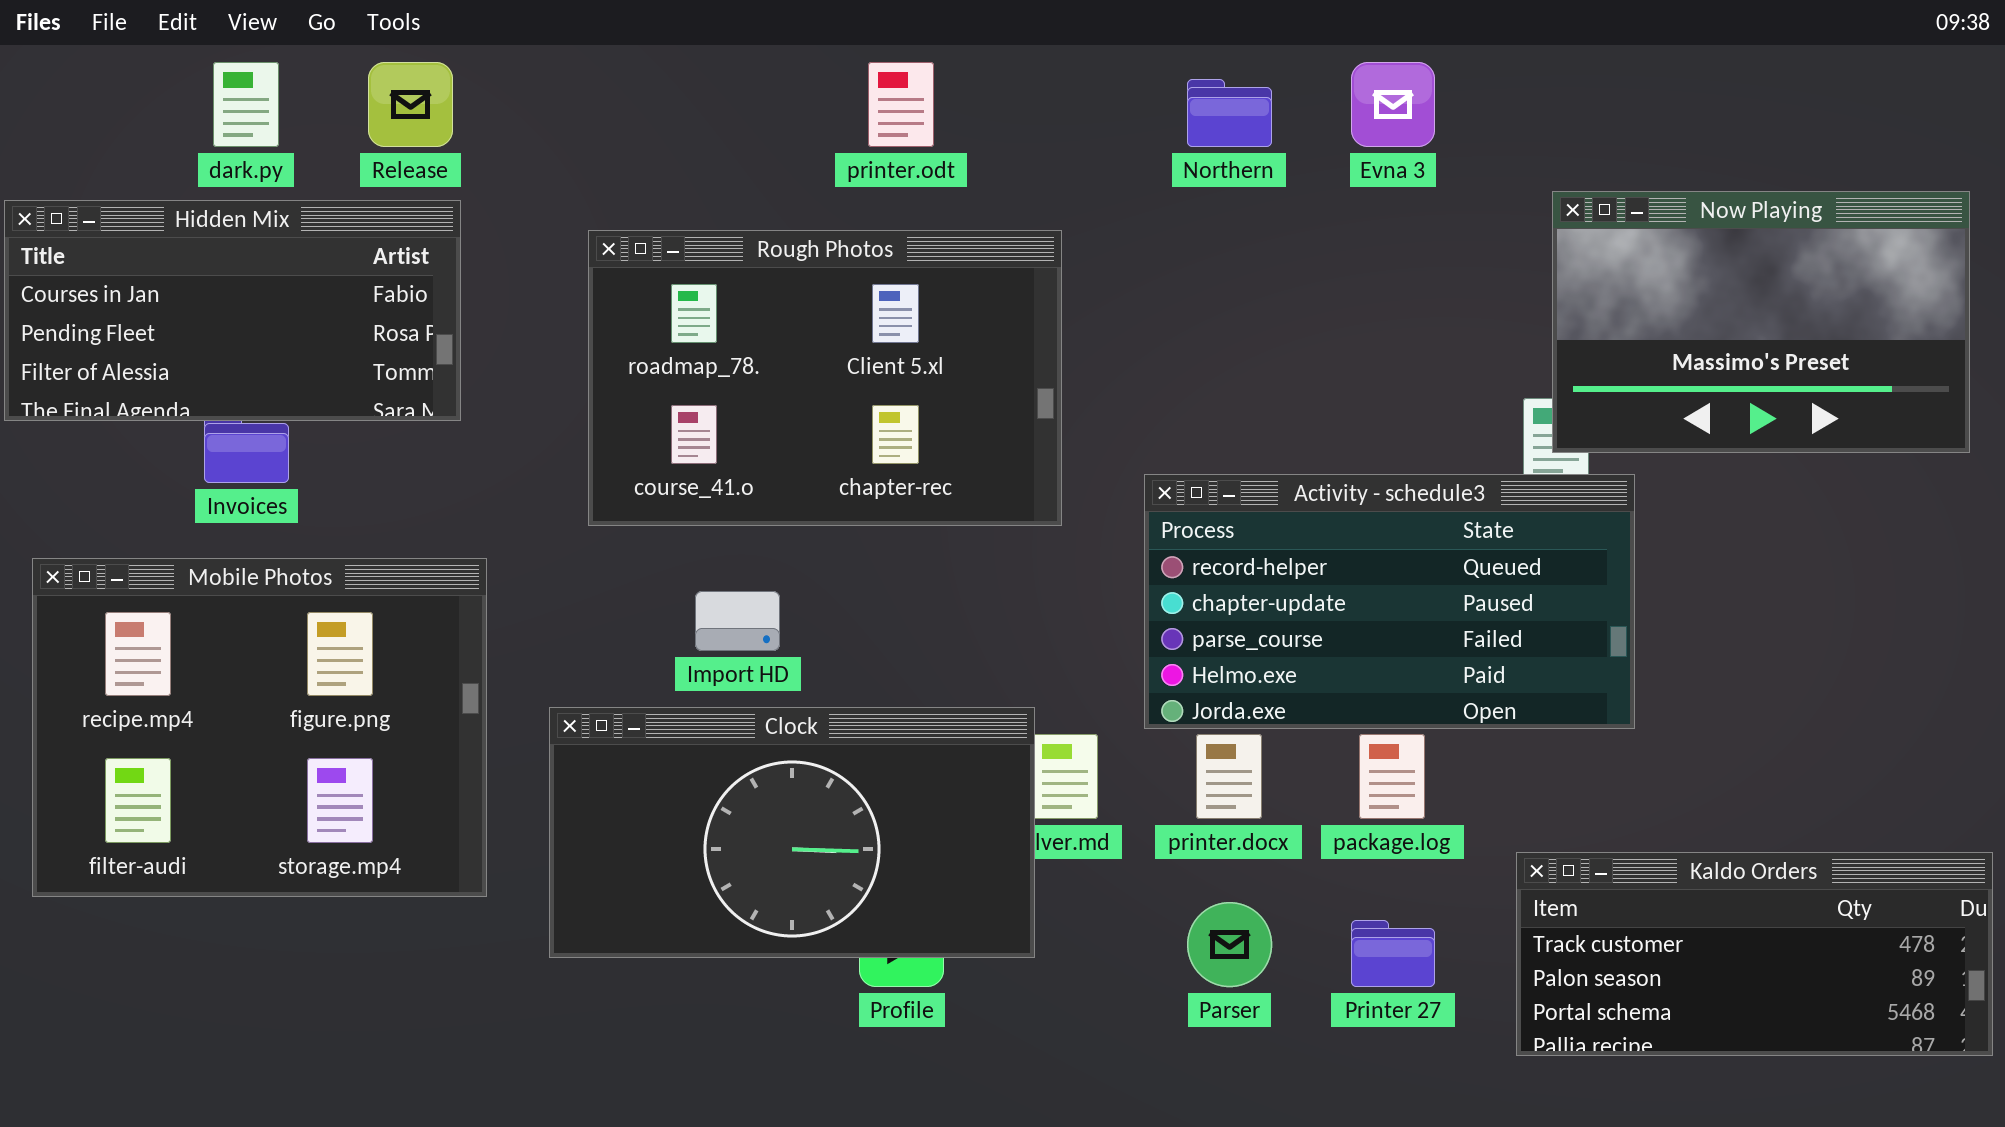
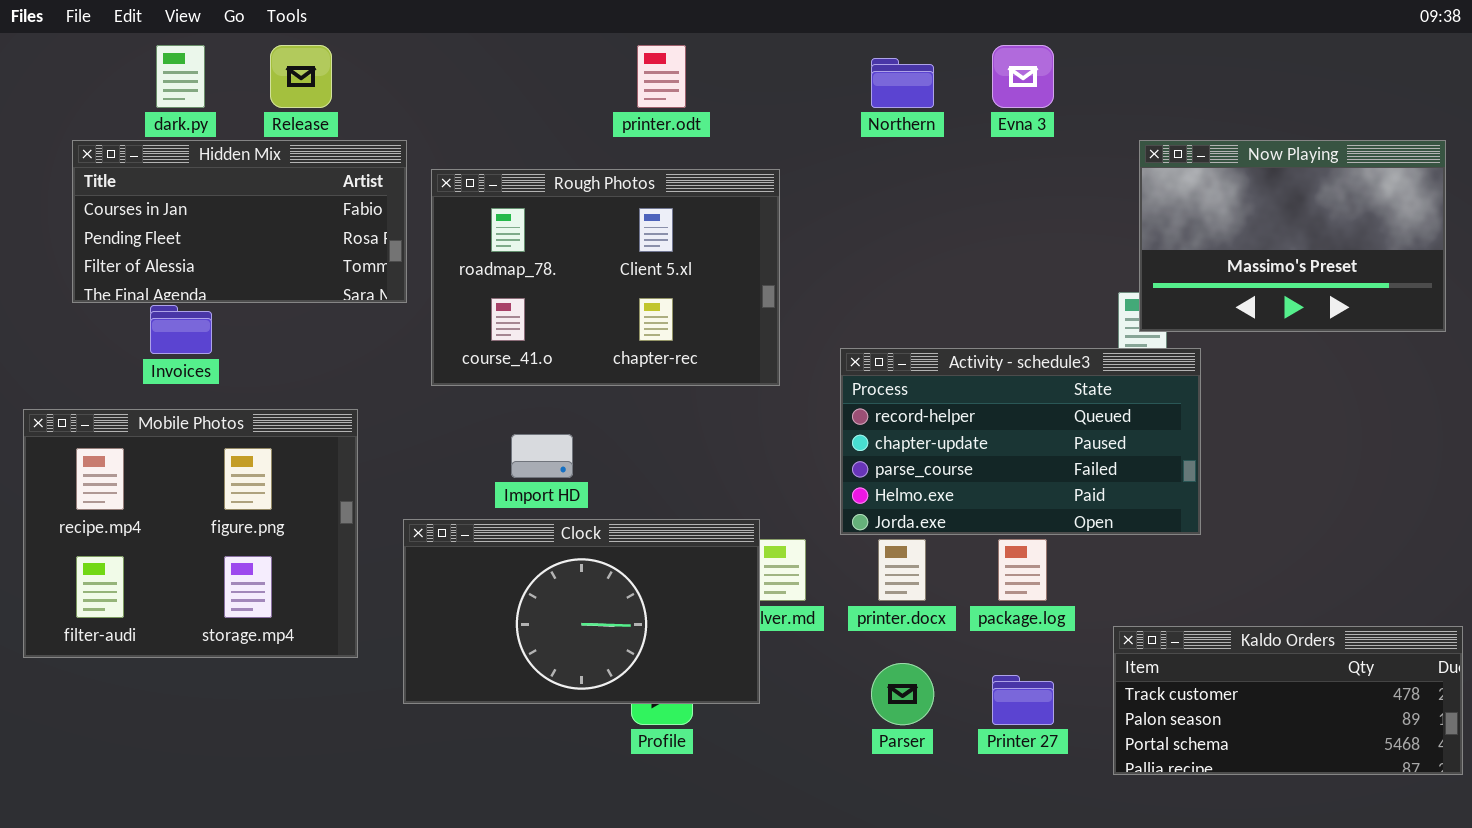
Hidden Mix: [4,200,461,421] -> [72,140,407,303], moved

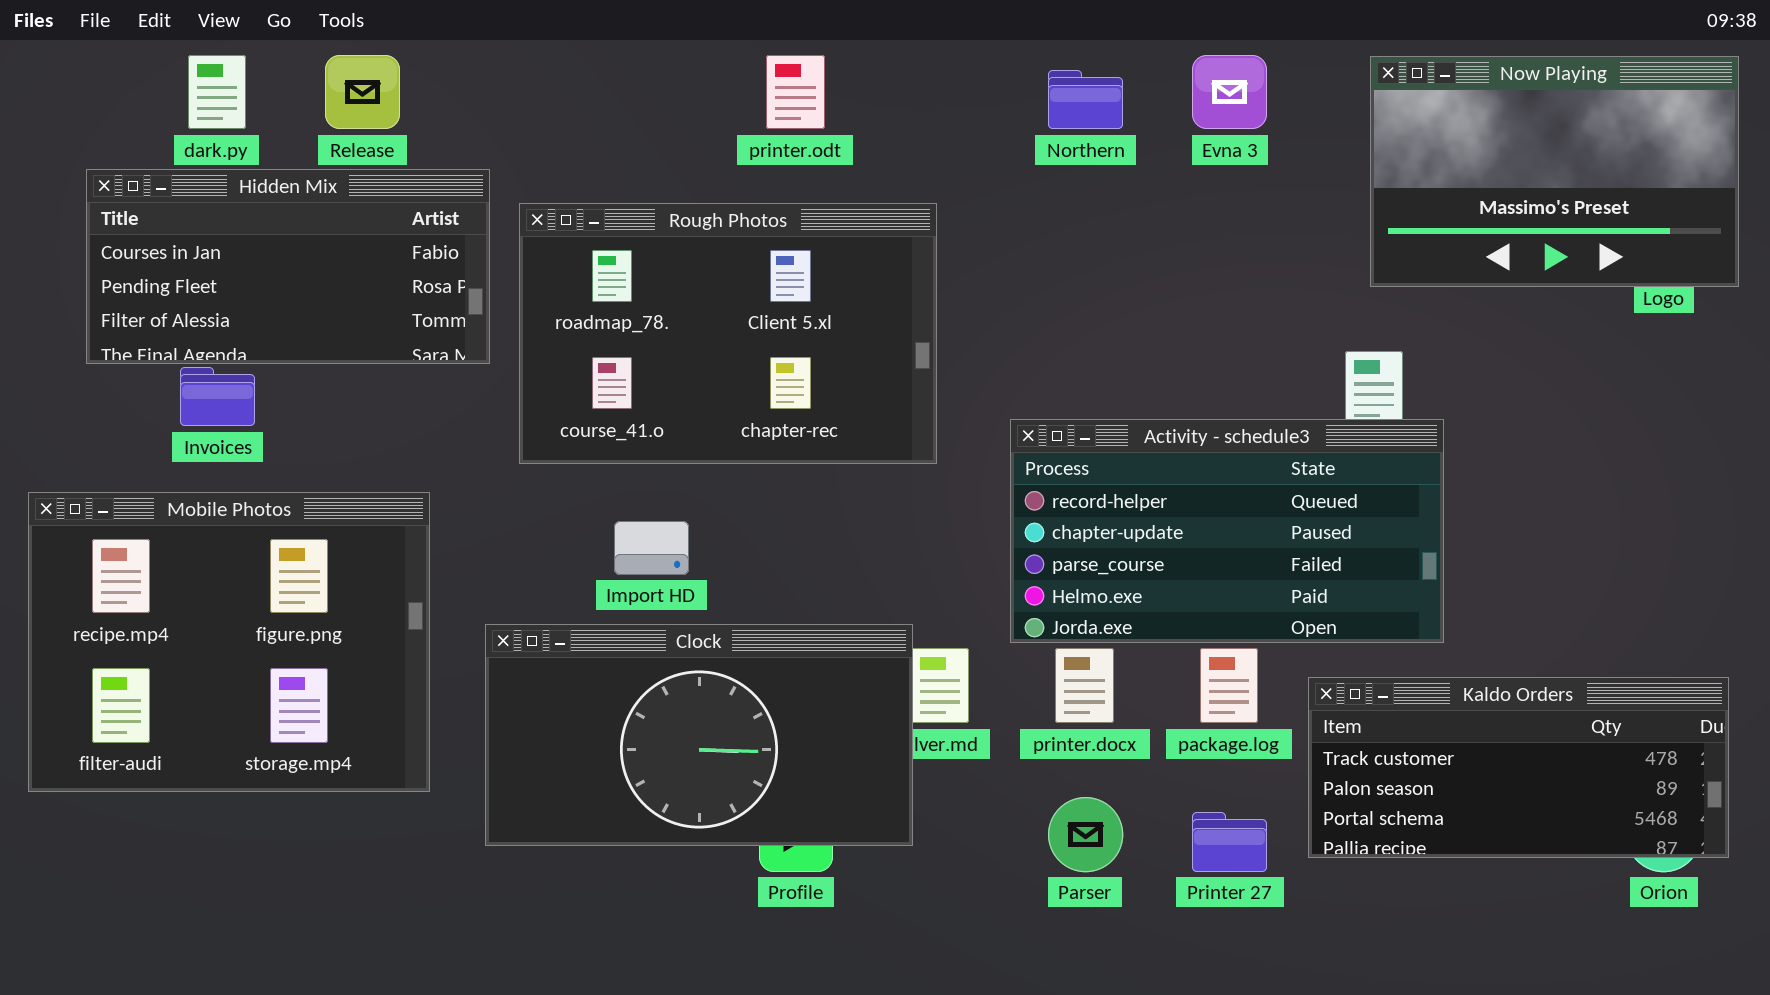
Now Playing: [1139,140,1446,332] -> [1370,56,1739,287], moved
Kaldo Orders: [1113,626,1463,775] -> [1308,677,1729,858], moved

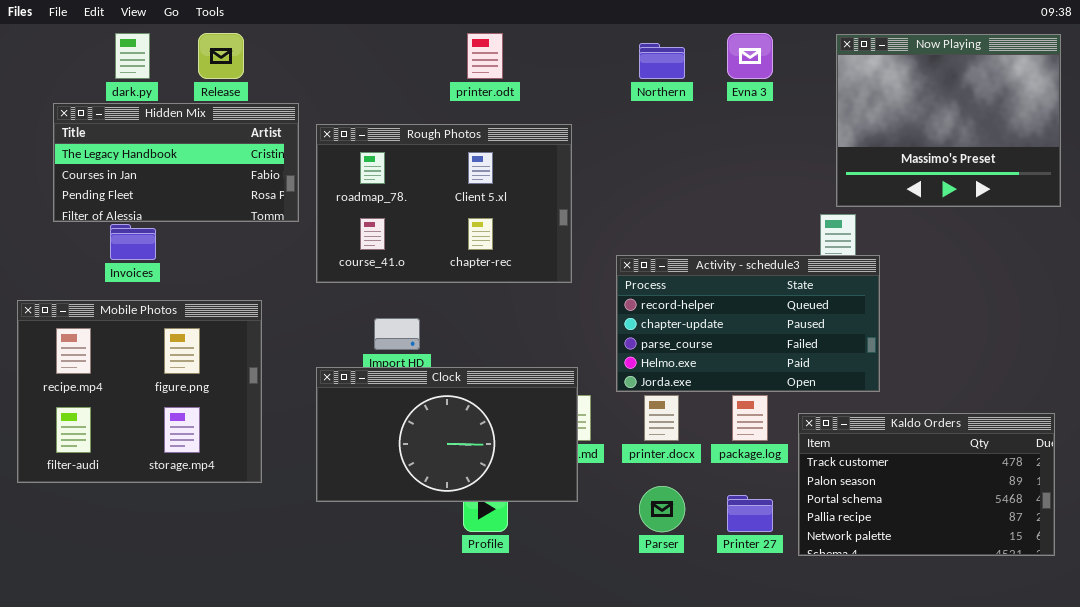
Now Playing: [1370,56,1739,287] -> [836,34,1061,207], resized
Hidden Mix: [86,169,490,364] -> [53,103,299,222], scrolled up 1 row
Clock: [485,624,913,846] -> [316,367,578,502], moved
Kaldo Orders: [1308,677,1729,858] -> [798,413,1055,556], resized

